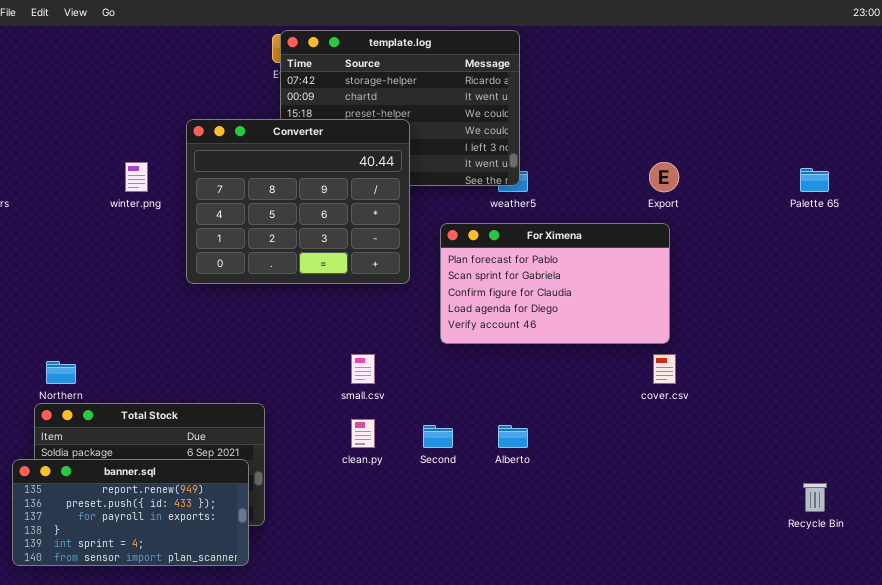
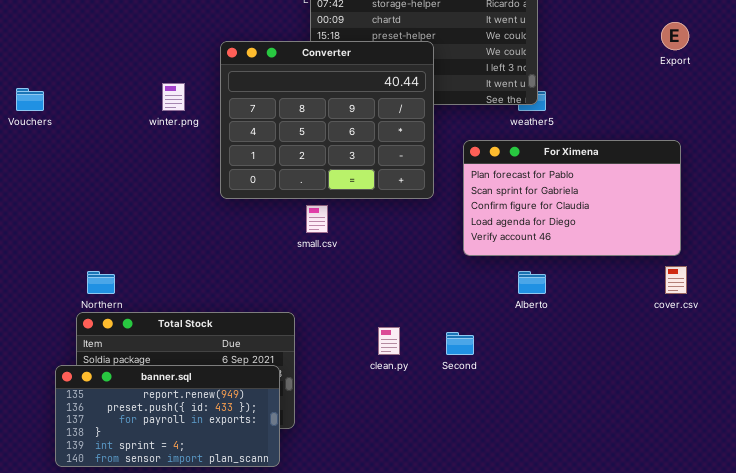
Export: [649,162,679,192] -> [661,22,689,50], moved
small.csv: [351,354,375,384] -> [306,205,328,233], moved
Alberto: [498,425,528,448] -> [518,271,546,294], moved

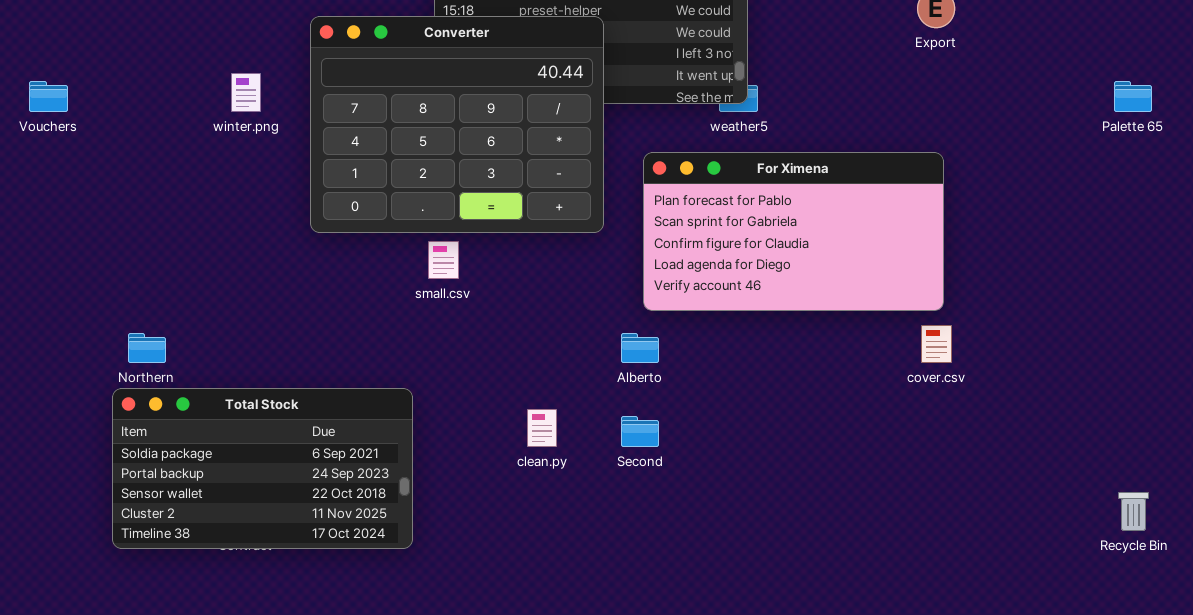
Alberto: [518,271,546,294] -> [621,333,659,363], moved
banner.sql: [55,365,280,467] -> none, closed

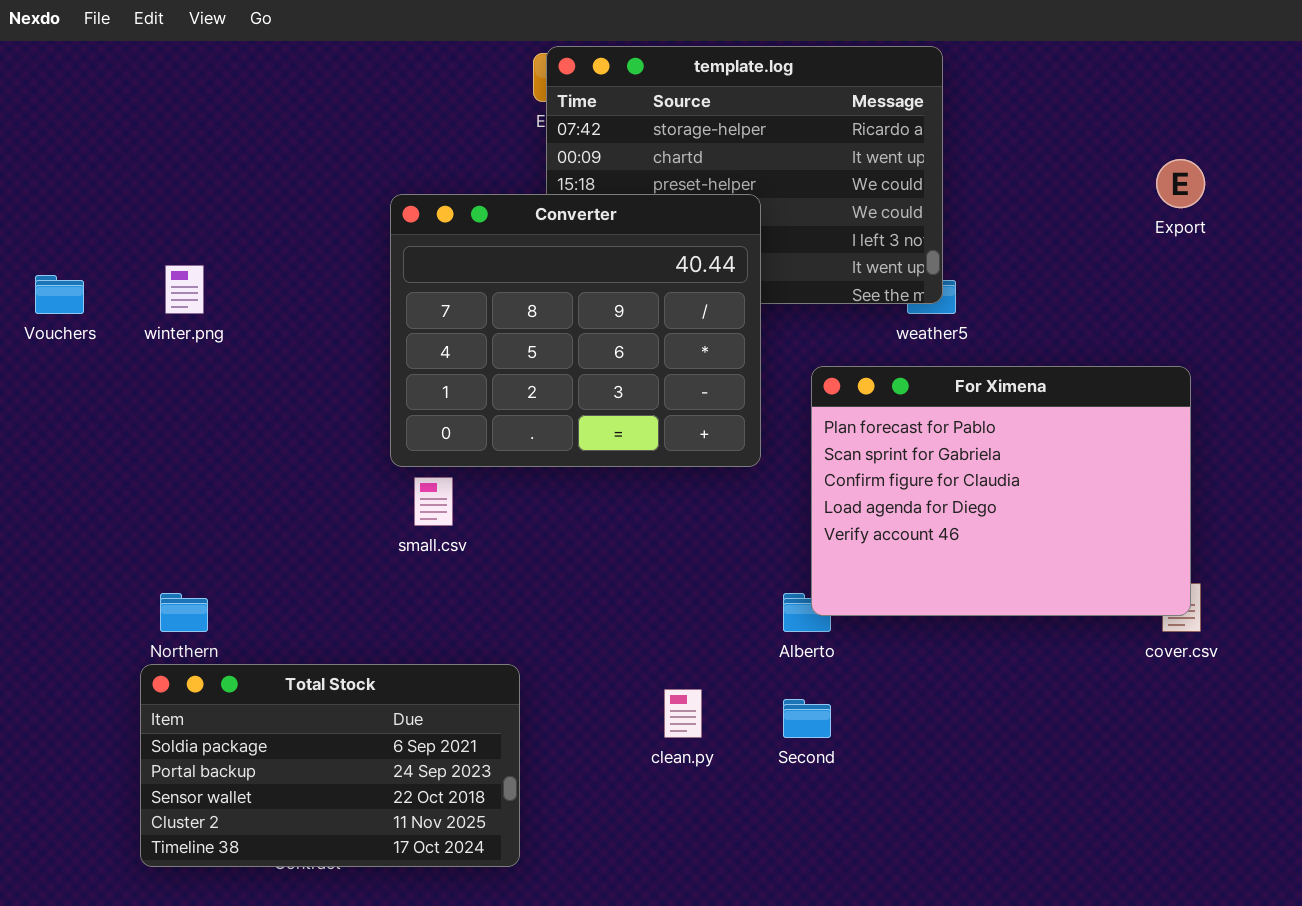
winter.png: [231,73,261,112] -> [165,265,204,314], moved
For Ximena: [643,152,944,311] -> [811,366,1191,616], resized
small.csv: [428,241,459,279] -> [414,477,453,526], moved

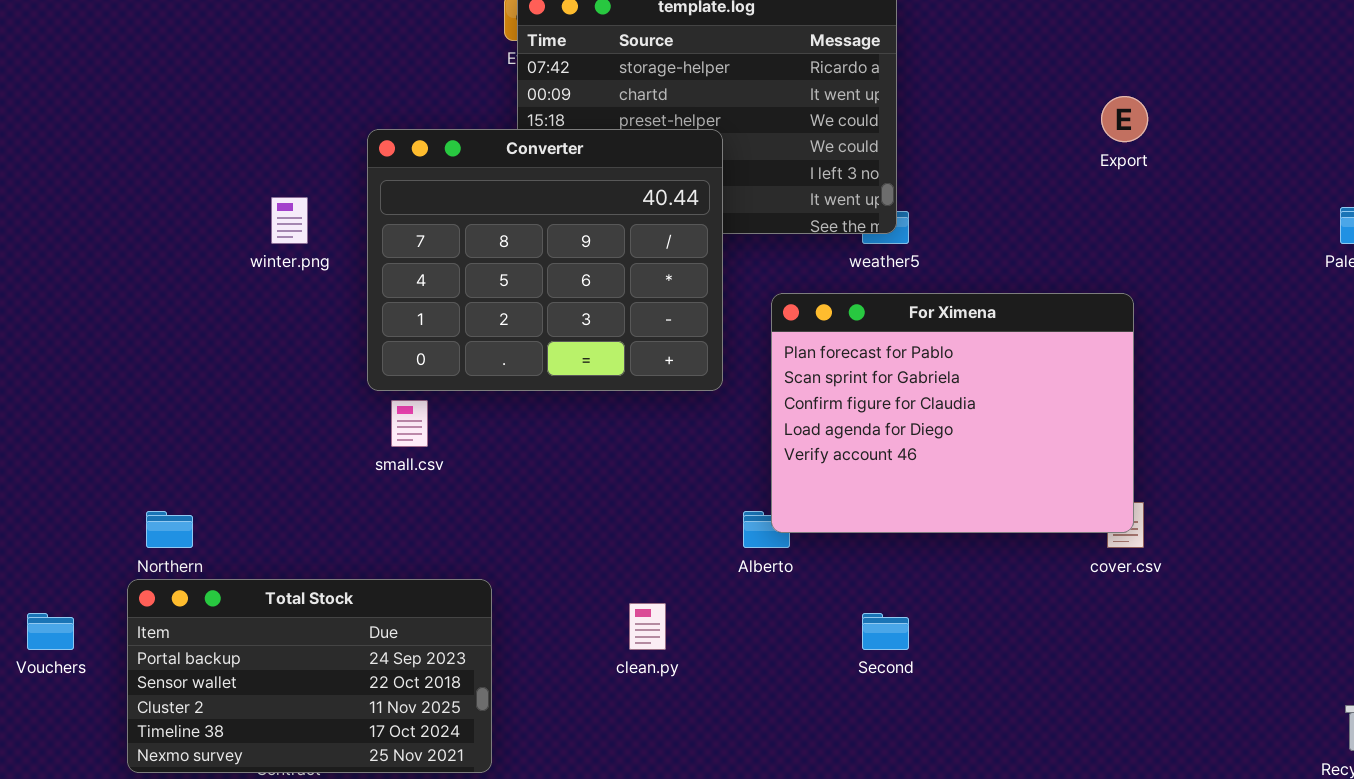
winter.png: [165,265,204,314] -> [271,197,308,244], moved
Vouchers: [35,275,84,314] -> [27,613,74,650], moved
Total Stock: [140,664,520,867] -> [127,579,492,773], scrolled down 1 row
Second: [783,699,831,738] -> [862,613,909,650], moved

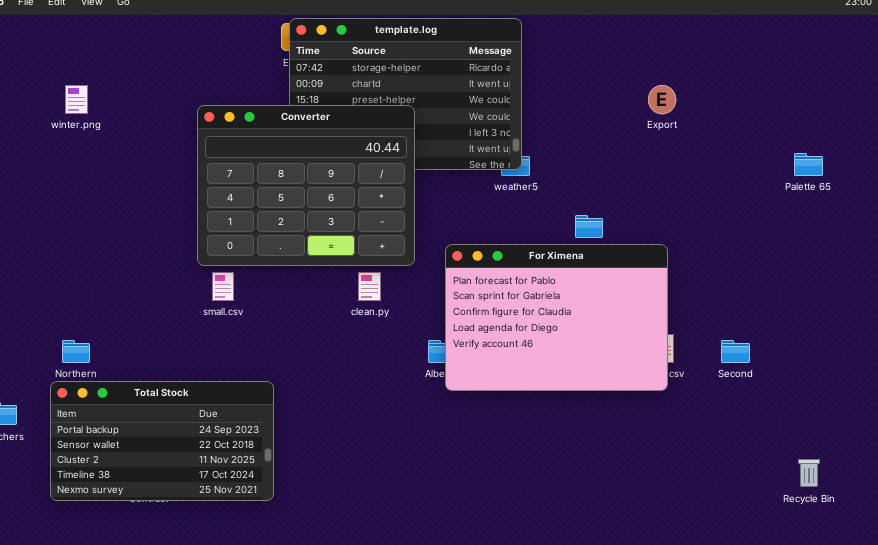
winter.png: [271,197,308,244] -> [65,85,88,114], moved
For Ximena: [771,293,1134,533] -> [445,244,668,391], moved
clean.py: [629,603,666,650] -> [358,272,381,301], moved
Second: [862,613,909,650] -> [721,340,750,363], moved

